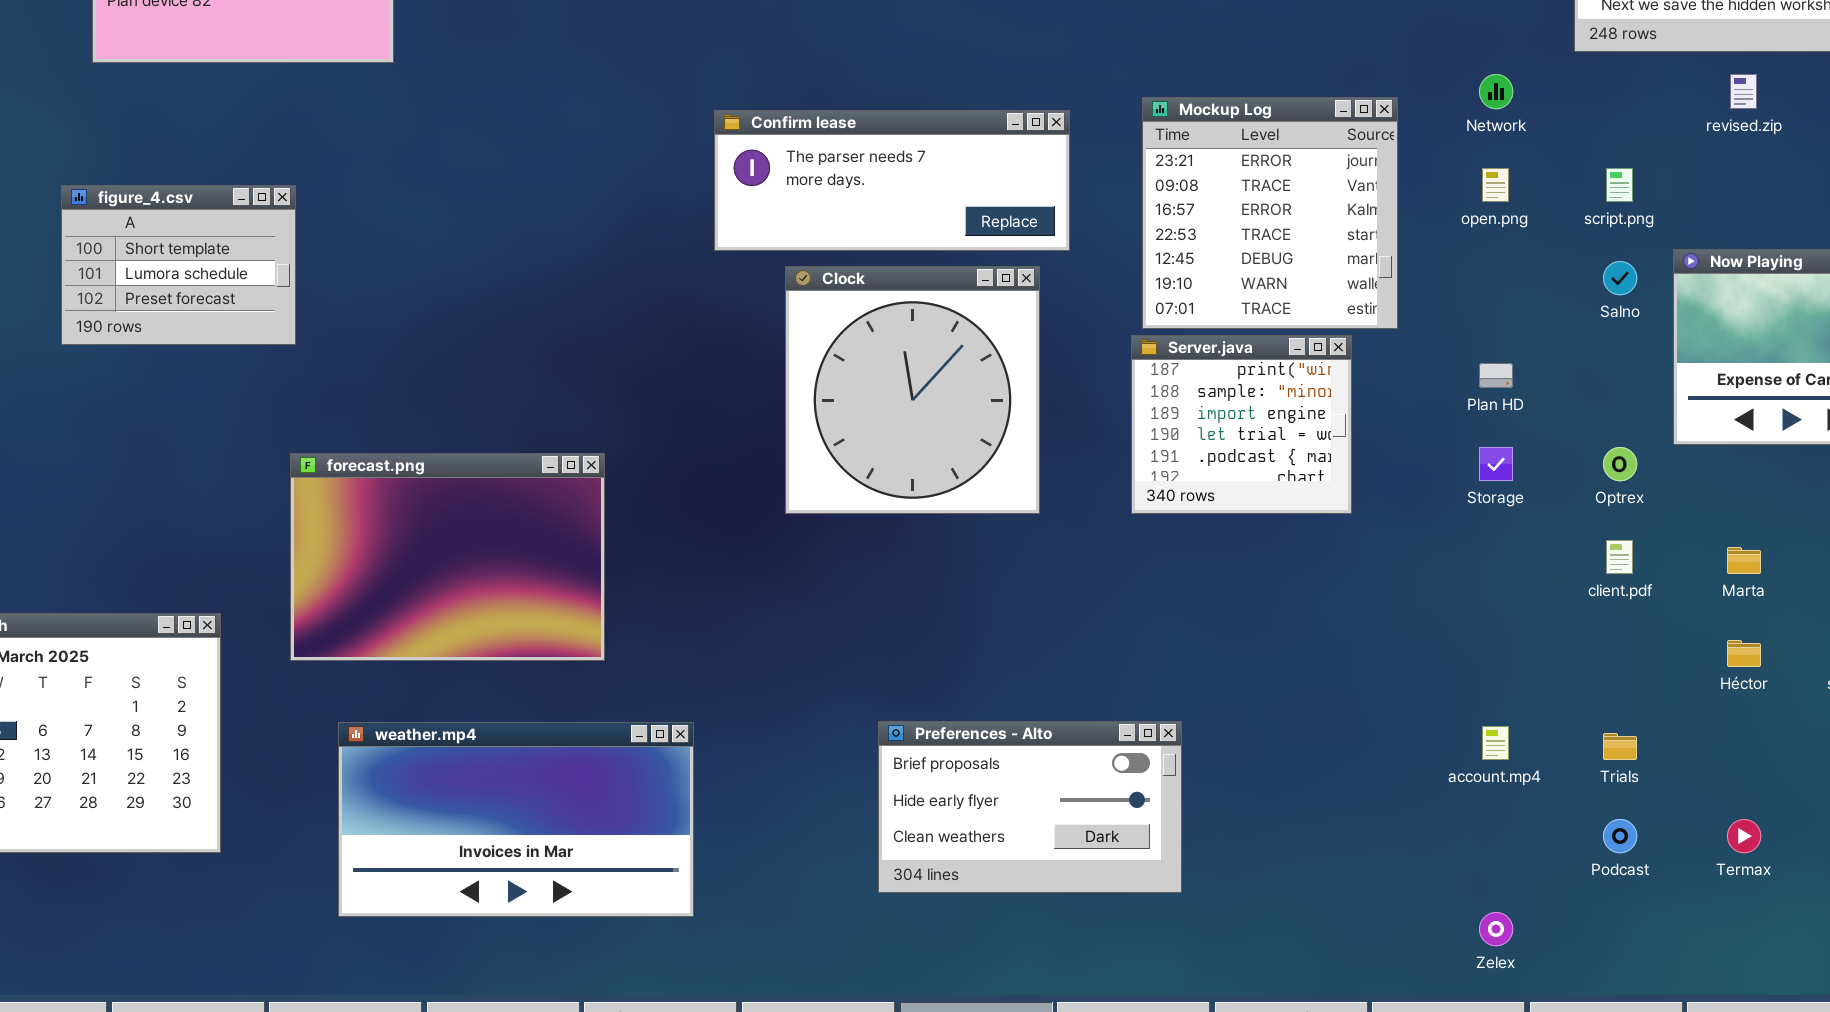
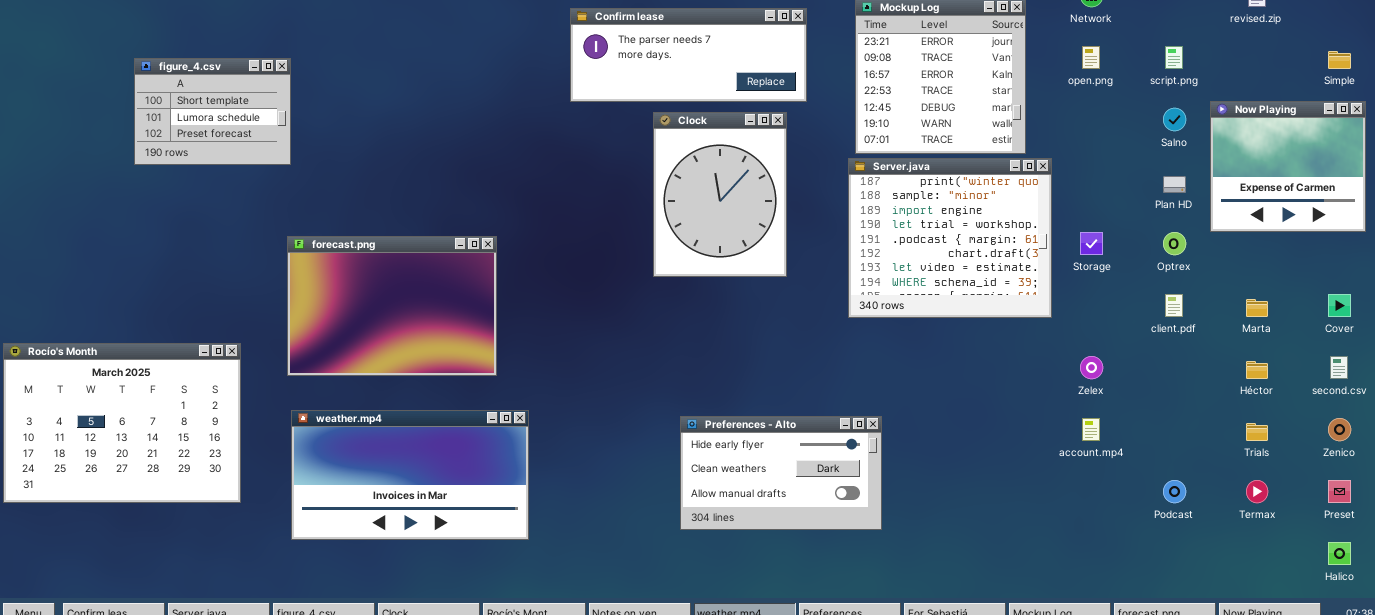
Clock: [785,266,1040,514] -> [653,112,787,277], resized
Server.java: [1131,335,1352,514] -> [848,158,1052,318], resized
Plan HD: [1479,363,1513,388] -> [1163,176,1186,193], moved
Preferences - Alto: [878,721,1182,893] -> [680,416,882,530], scrolled down 1 row
weather.mp4: [338,722,694,917] -> [291,410,529,540], moved
Trials: [1603,733,1637,760] -> [1246,423,1268,441], moved
Zelex: [1479,912,1513,946] -> [1080,356,1103,379], moved

